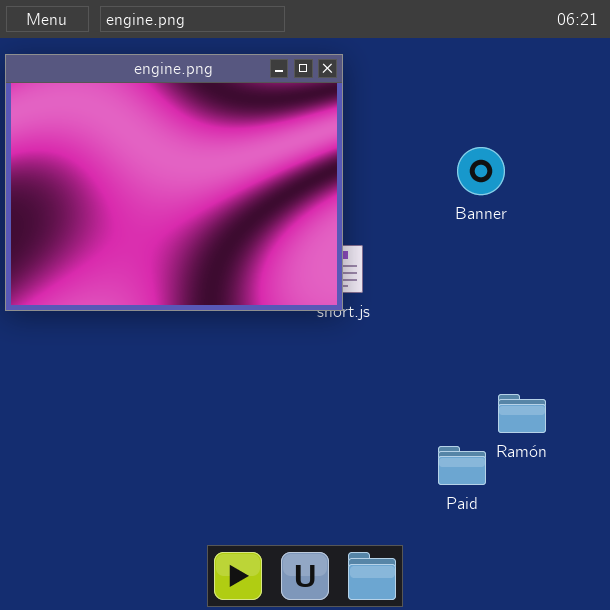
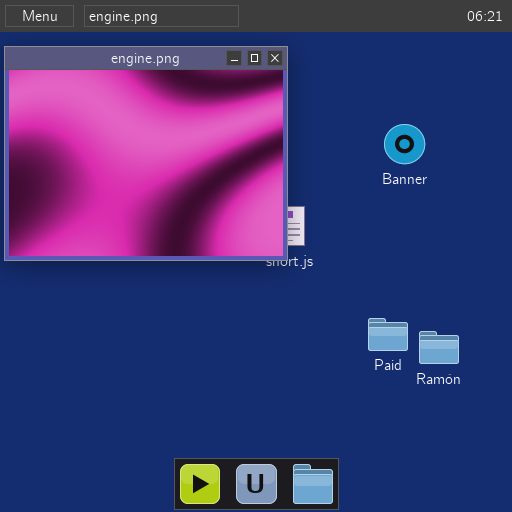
Paid: [438,446,486,485] -> [368,318,408,351], moved

